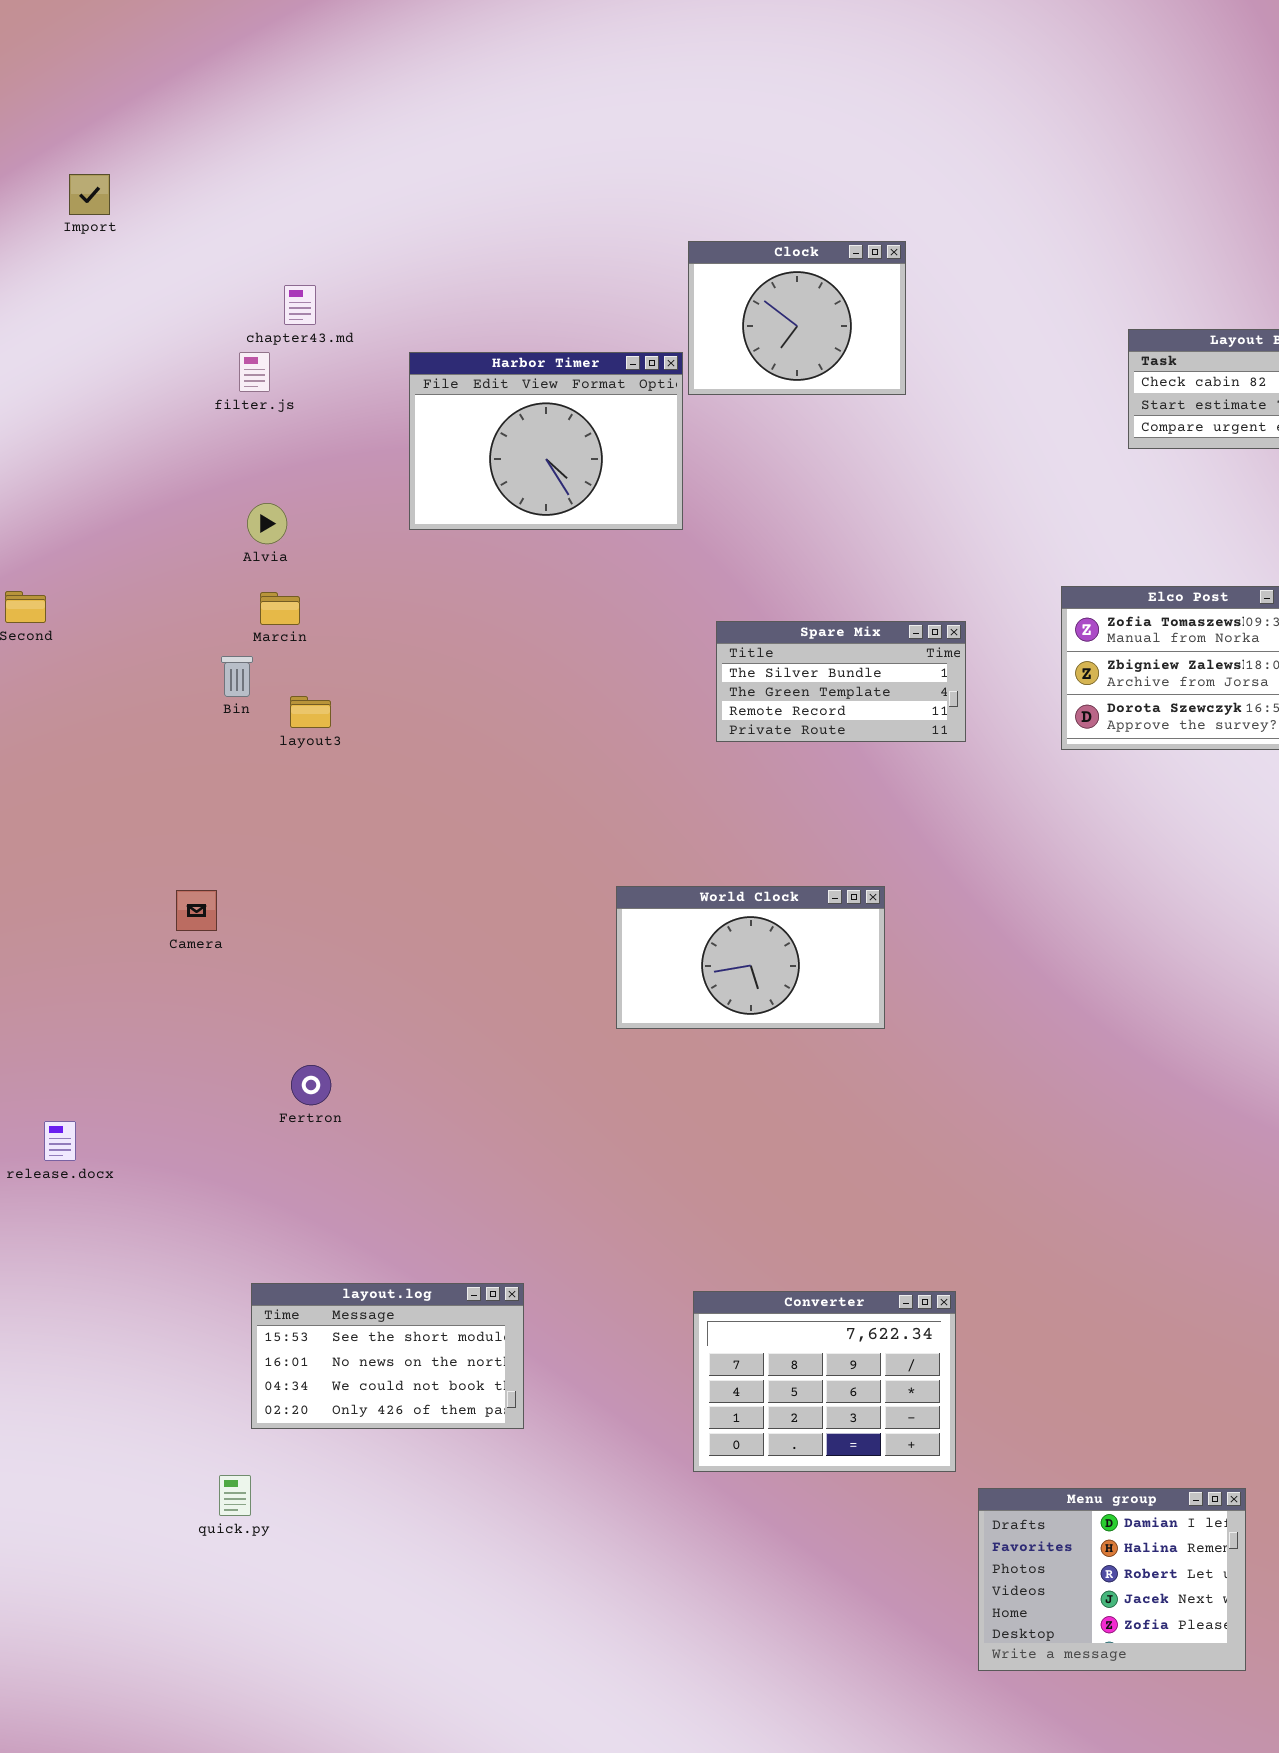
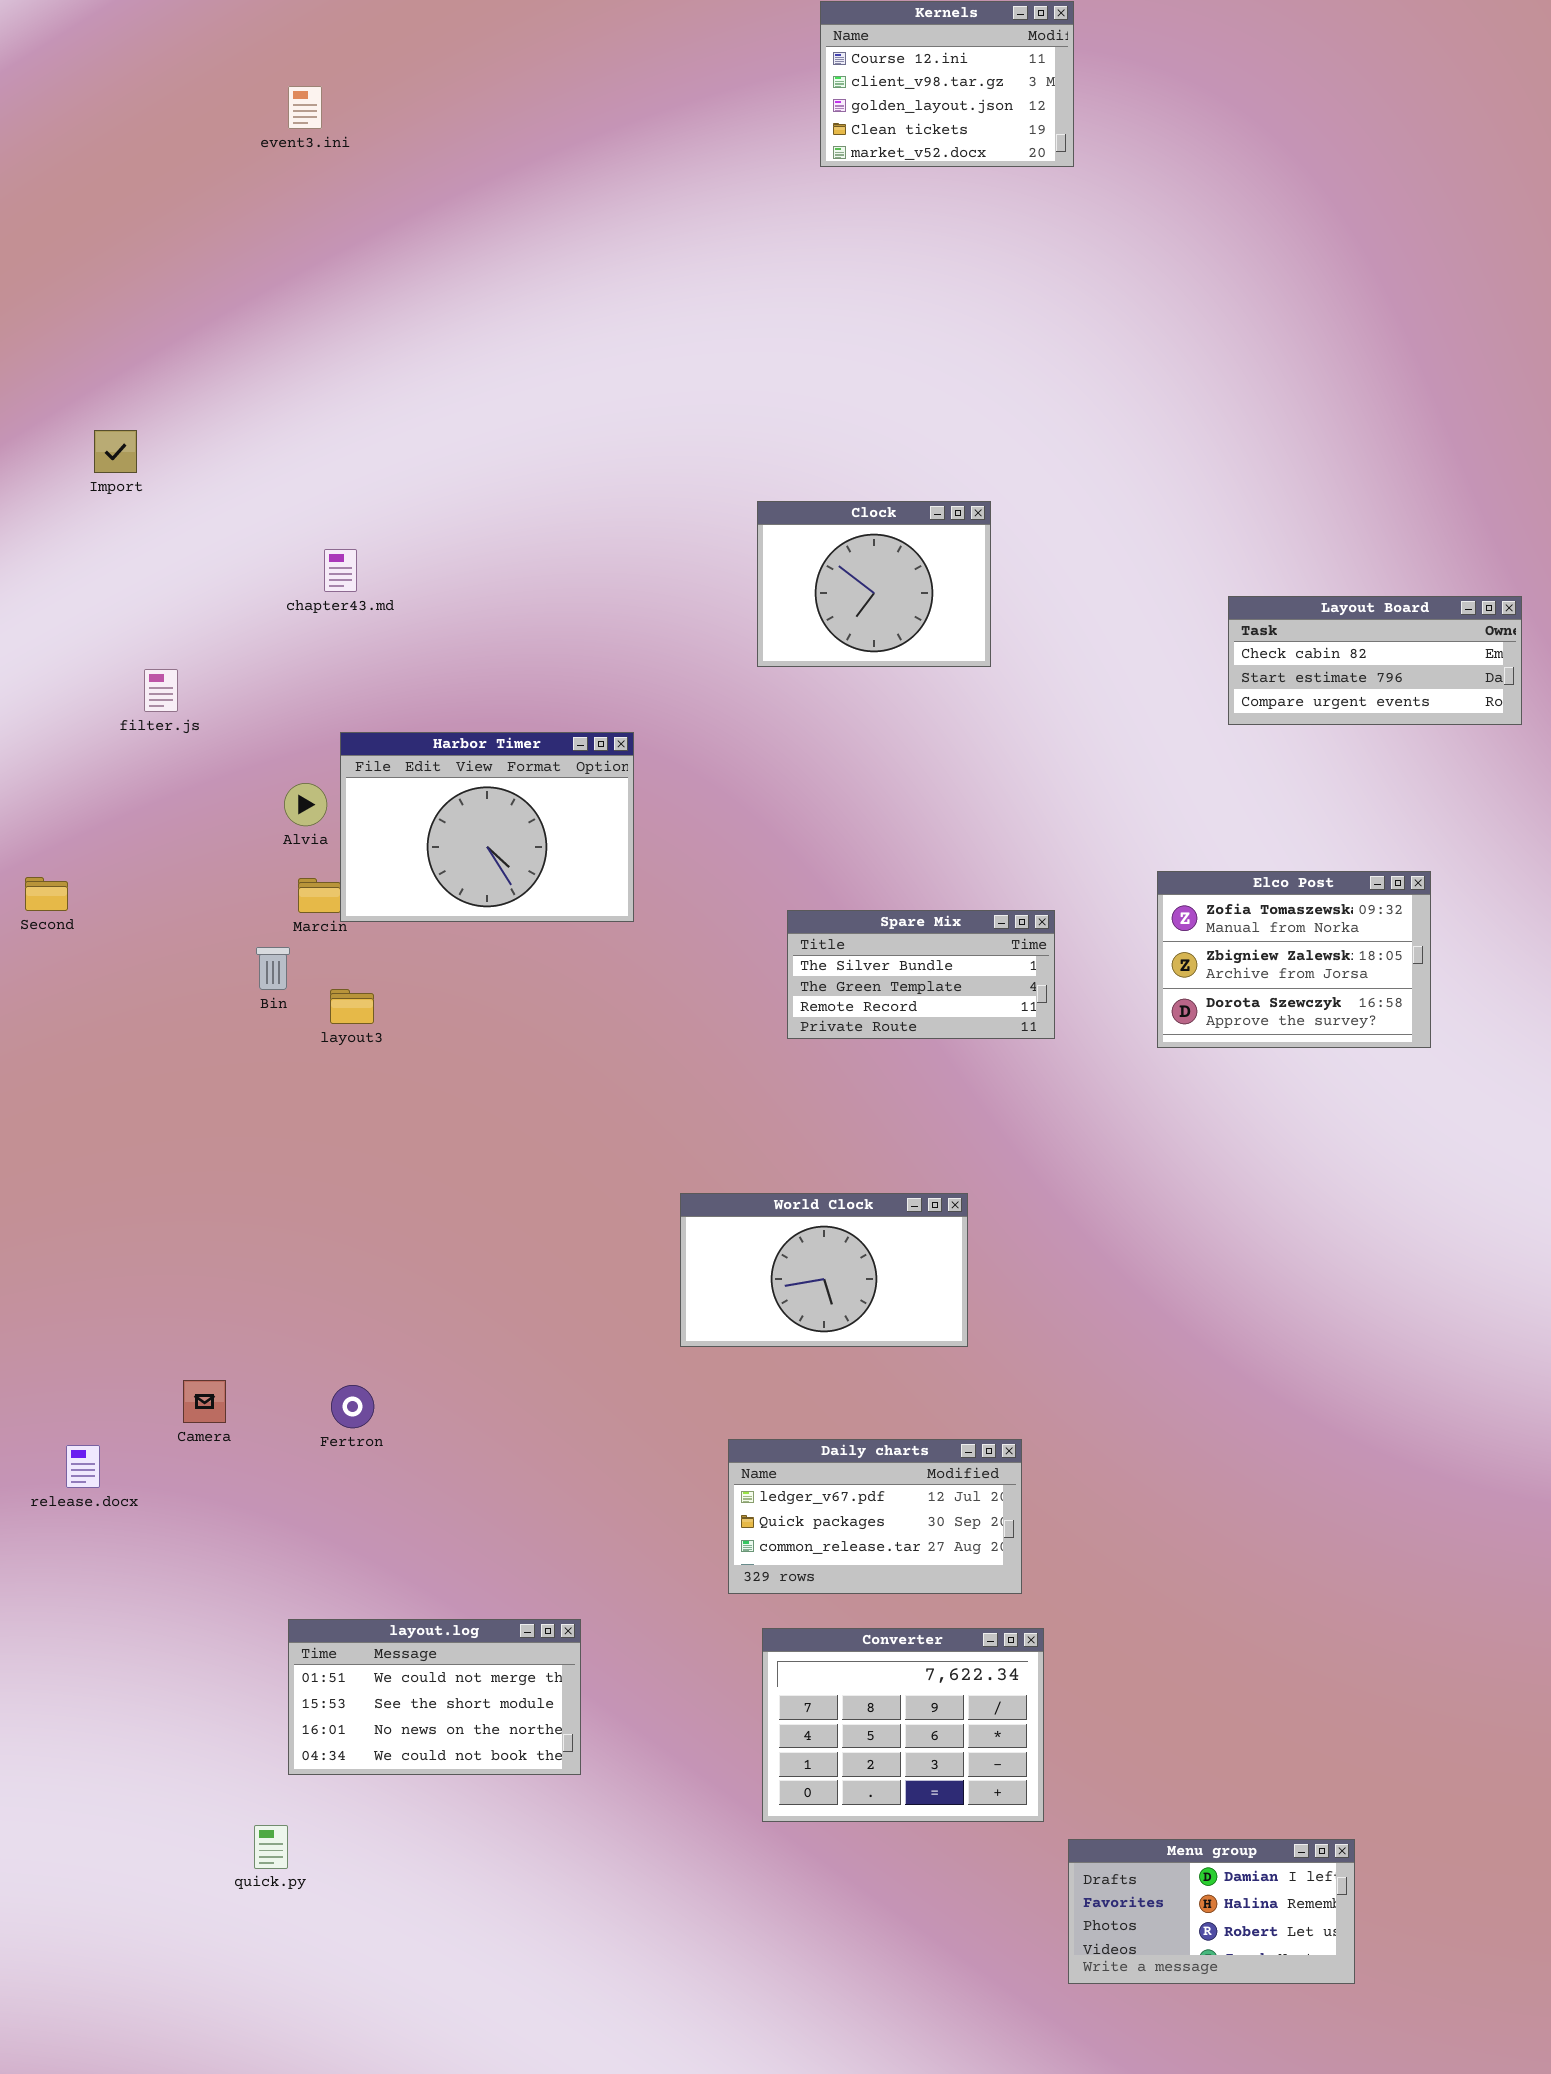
filter.js: [239,352,270,392] -> [144,669,178,712], moved
Harbor Timer: [409,352,683,530] -> [340,732,634,922], moved
Camera: [176,890,217,931] -> [183,1380,226,1423], moved
Daily charts: none -> [728,1439,1022,1594], opened
layout.log: [251,1283,524,1429] -> [288,1619,581,1775], scrolled up 1 row
Menu group: [978,1488,1246,1671] -> [1068,1839,1355,1984], resized

